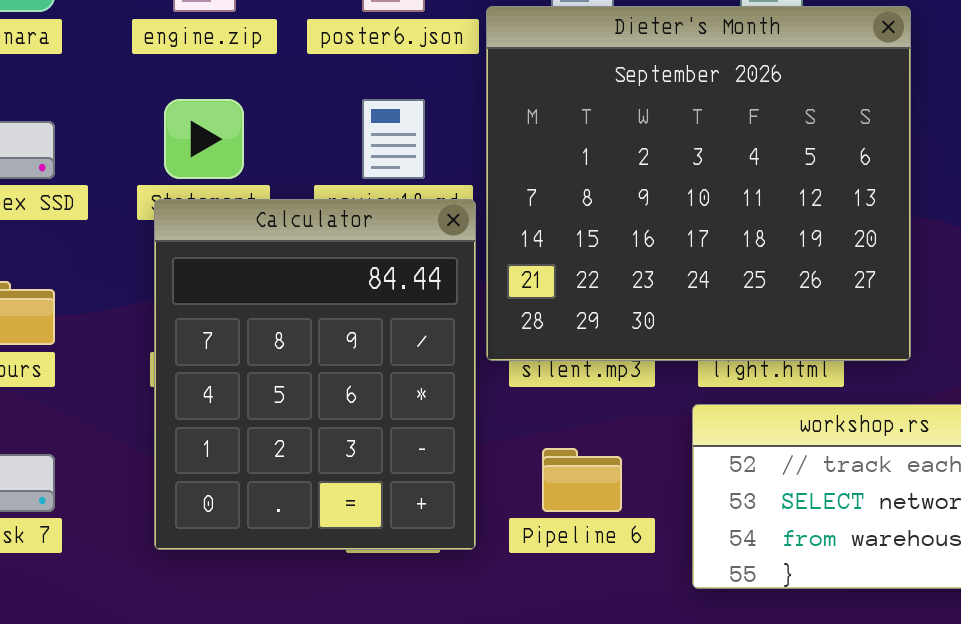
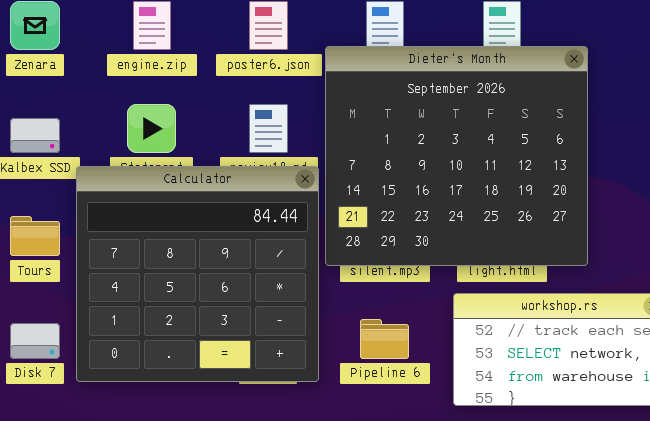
Calculator: [154,199,476,550] -> [76,166,319,382], resized

